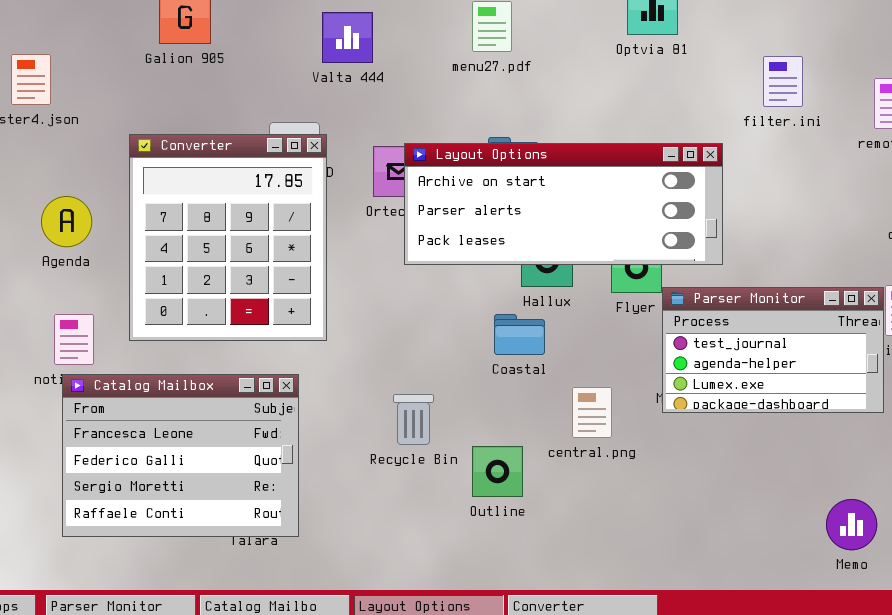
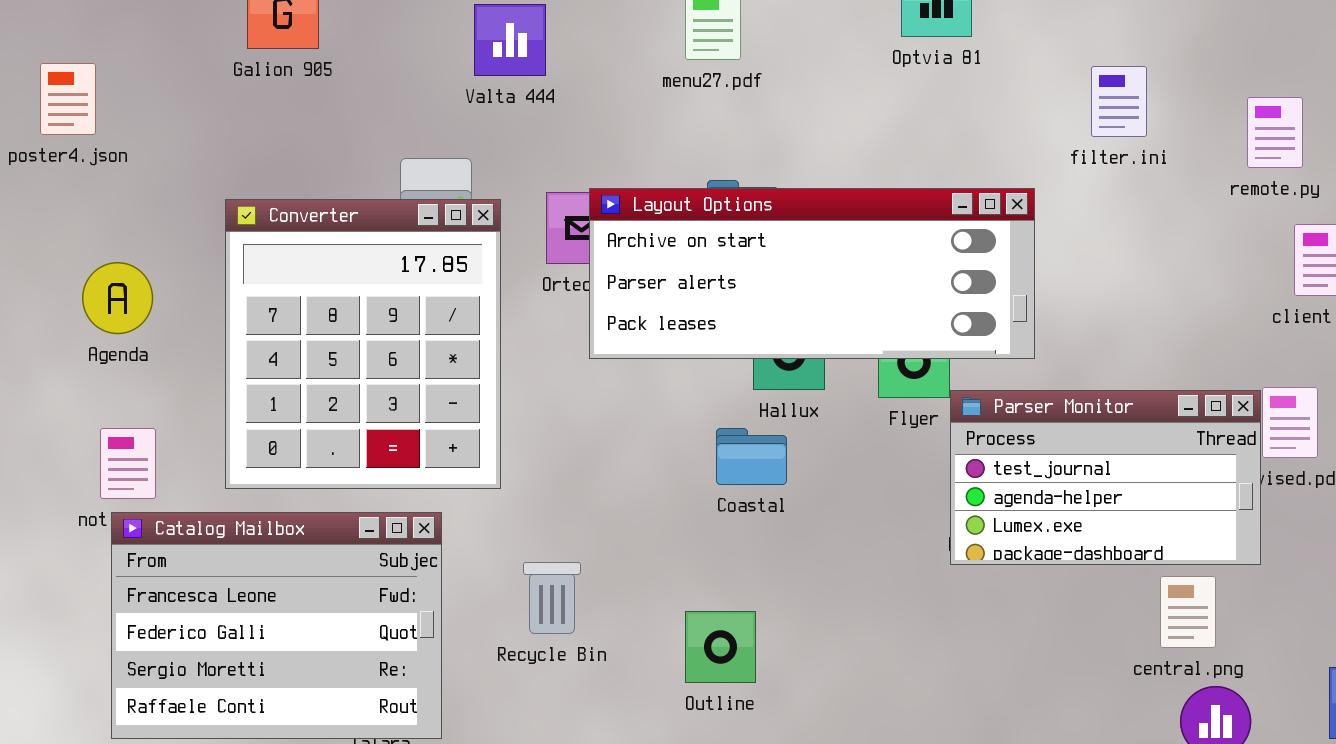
Converter: [129,134,327,341] -> [225,199,501,489], moved
central.png: [572,387,612,438] -> [1160,576,1216,648], moved
Recycle Bin: [393,394,434,445] -> [523,562,581,634], moved

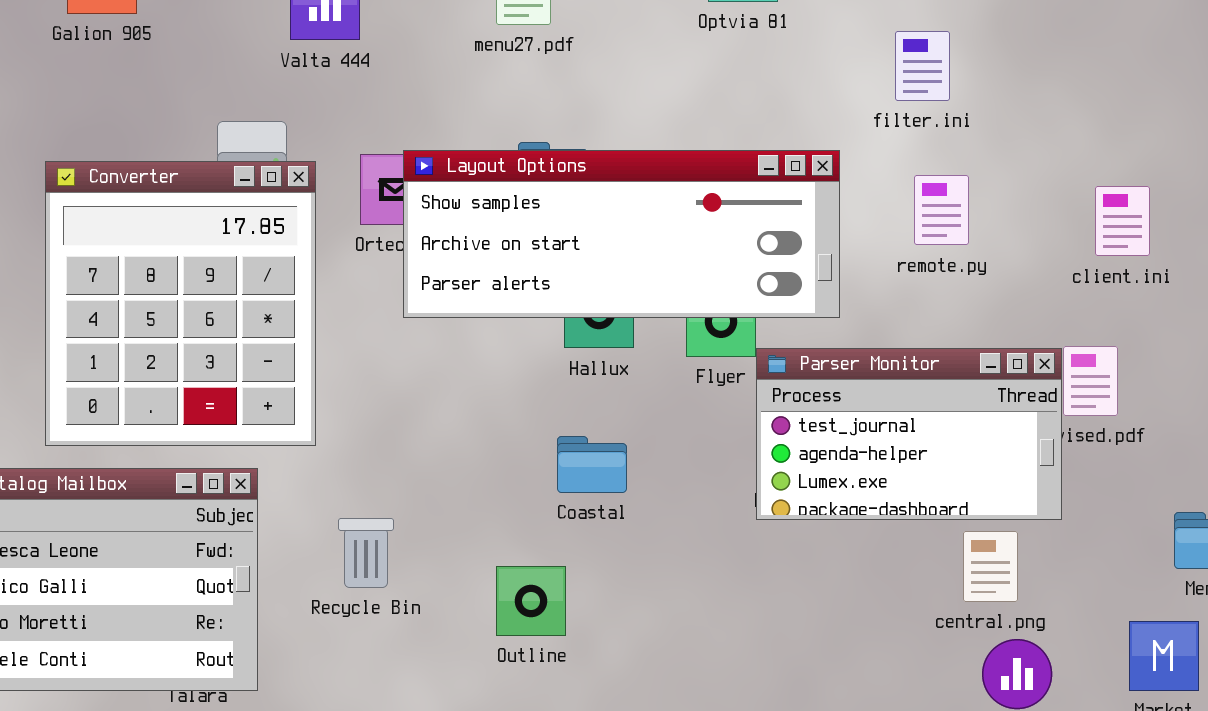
remote.py: [1247,97,1303,168] -> [914,175,969,245], moved
Layout Options: [589,188,1035,359] -> [403,150,840,318], scrolled up 1 row
Coastal: [716,428,787,485] -> [557,436,627,493], moved

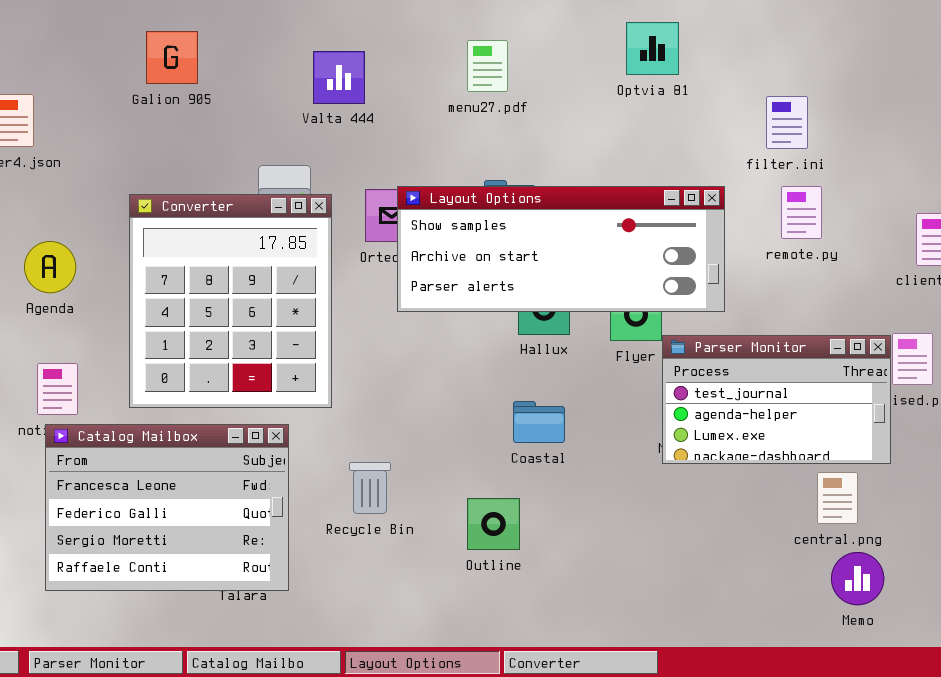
remote.py: [914,175,969,245] -> [781,186,822,239], moved

